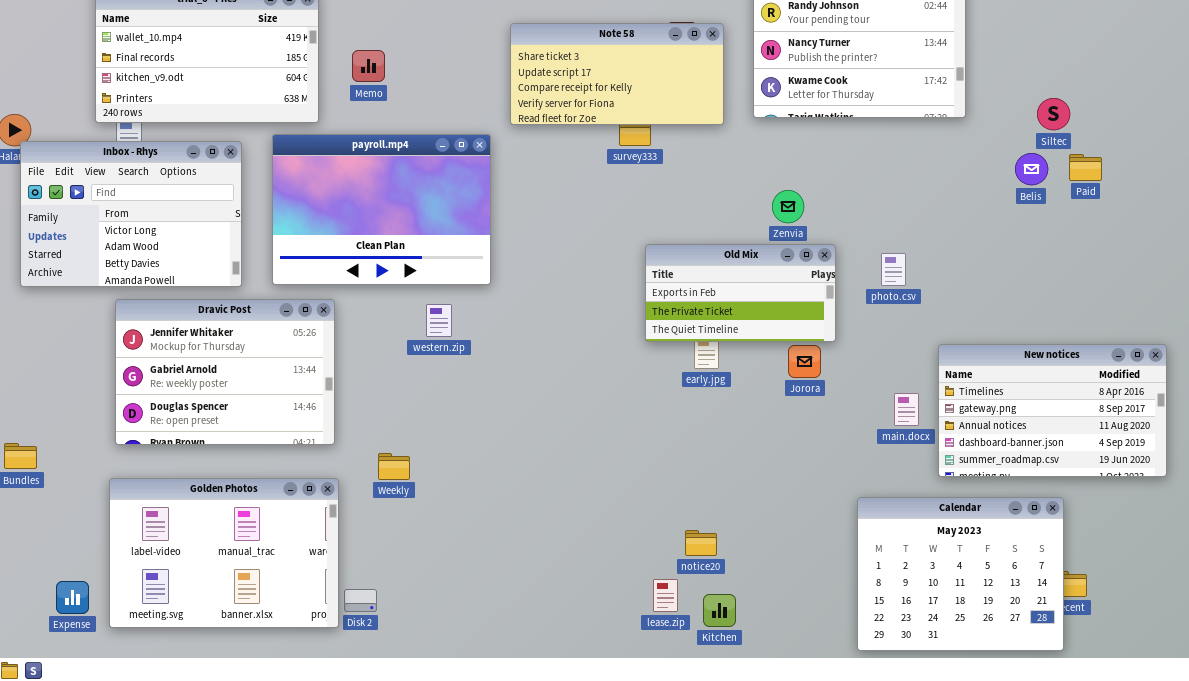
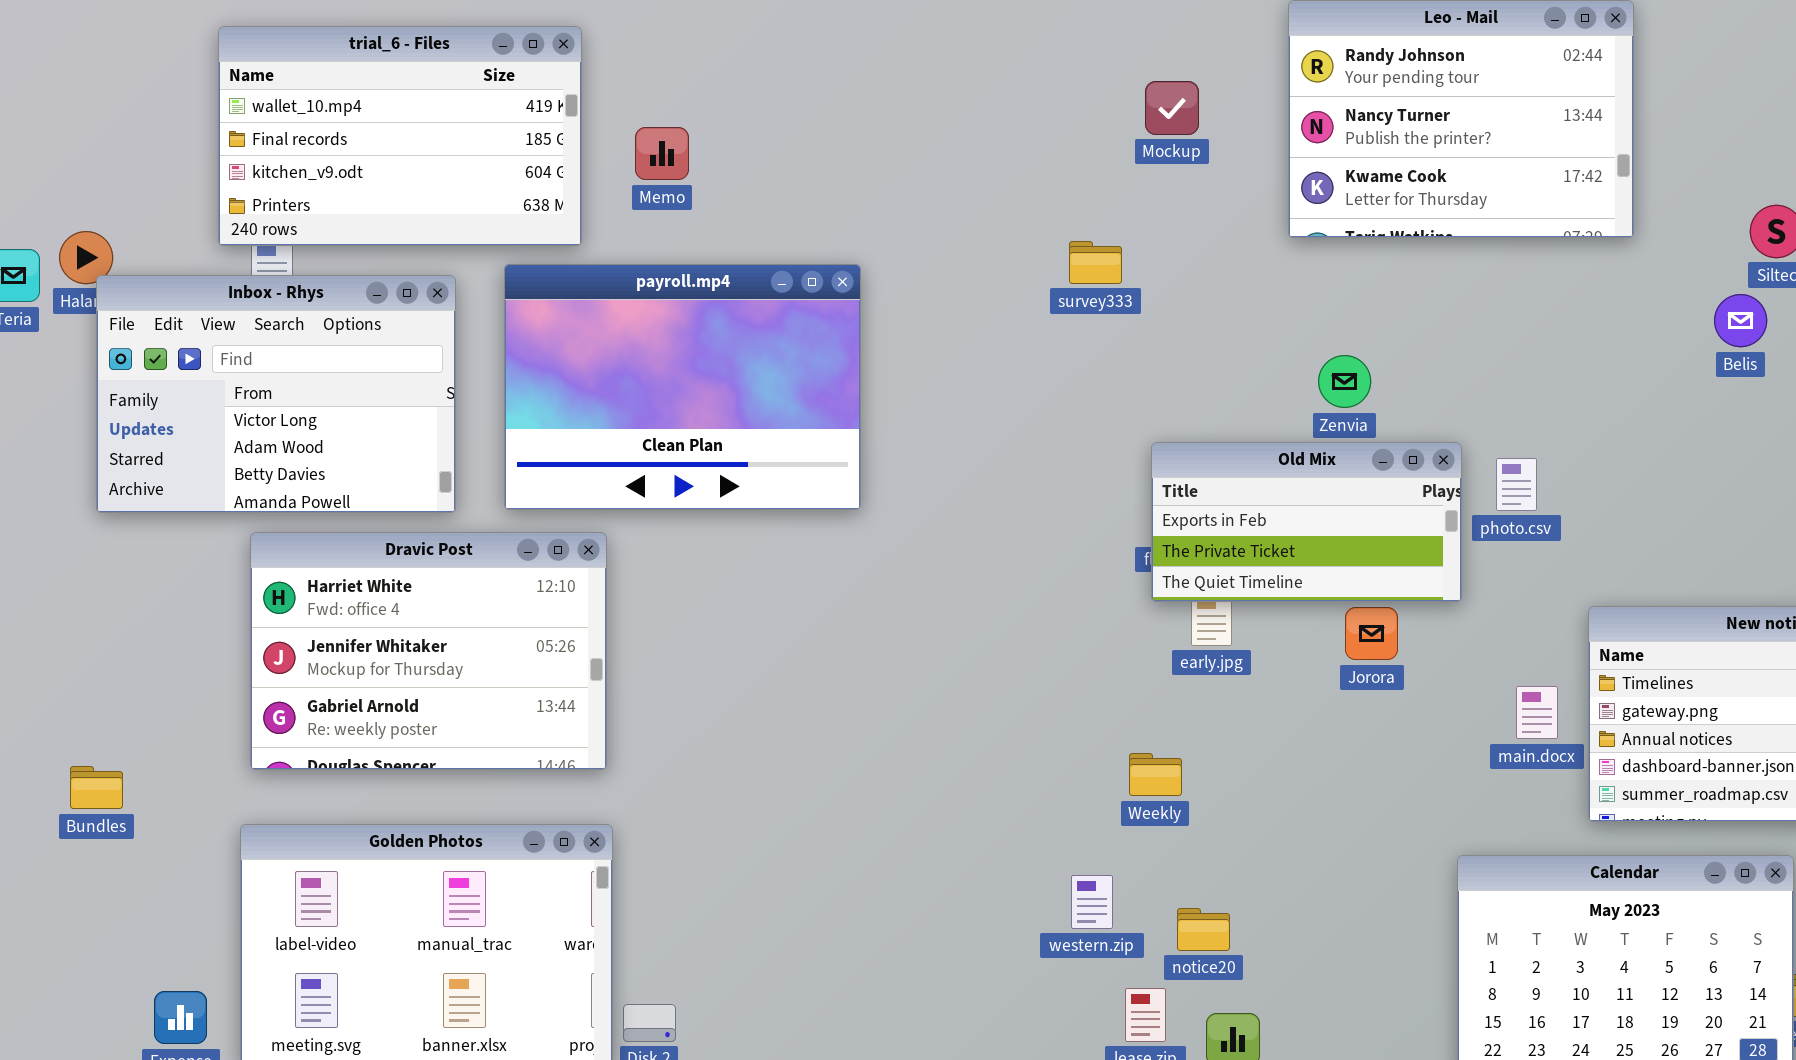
Note 58: [510,23,724,125] -> none, closed
Old Mix: [645,244,836,342] -> [1151,442,1462,602], moved
Dravic Post: [115,299,335,445] -> [250,532,607,770], scrolled up 1 row
western.zip: [426,304,452,337] -> [1071,875,1113,929], moved
Weekly: [378,453,410,480] -> [1129,753,1182,796], moved

